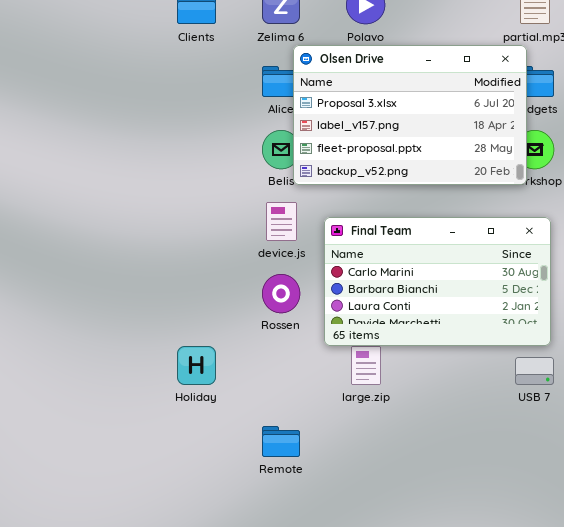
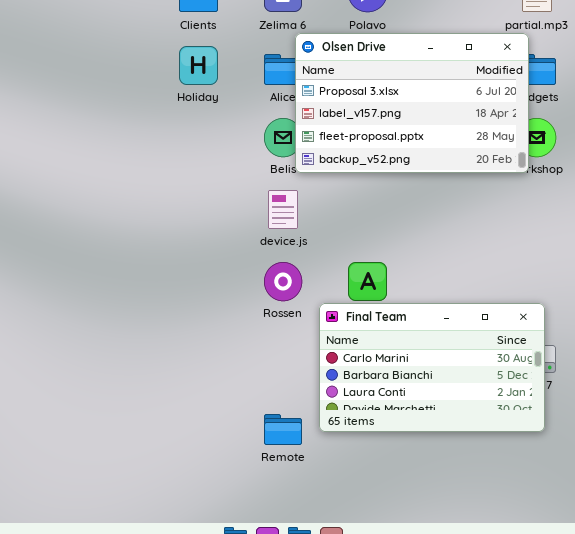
Final Team: [324,217,551,346] -> [319,303,545,432], moved
Holiday: [177,346,216,385] -> [179,46,218,85], moved

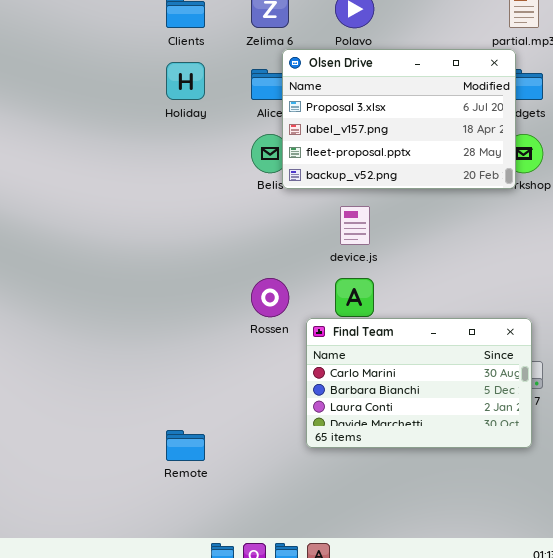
device.js: [268,190,298,229] -> [340,206,370,245], moved
Remote: [264,414,302,445] -> [166,430,205,461], moved

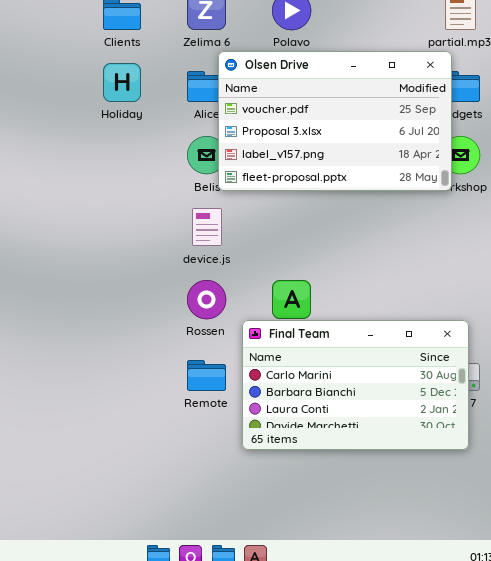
Olsen Drive: [282,49,516,189] -> [218,51,452,191], scrolled up 1 row
device.js: [340,206,370,245] -> [192,208,222,246], moved
Remote: [166,430,205,461] -> [187,360,226,391], moved

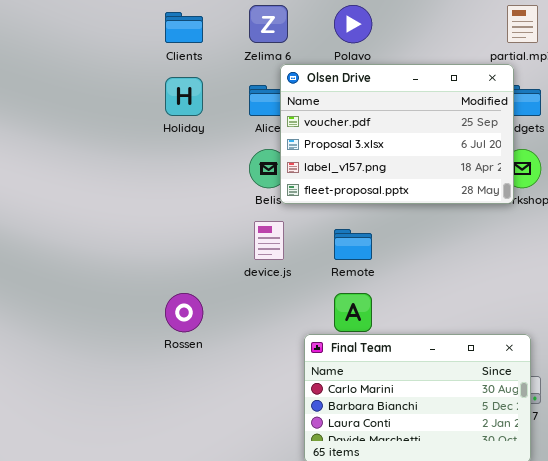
Rossen: [187,280,226,319] -> [165,293,203,332], moved
Remote: [187,360,226,391] -> [334,229,372,260], moved

